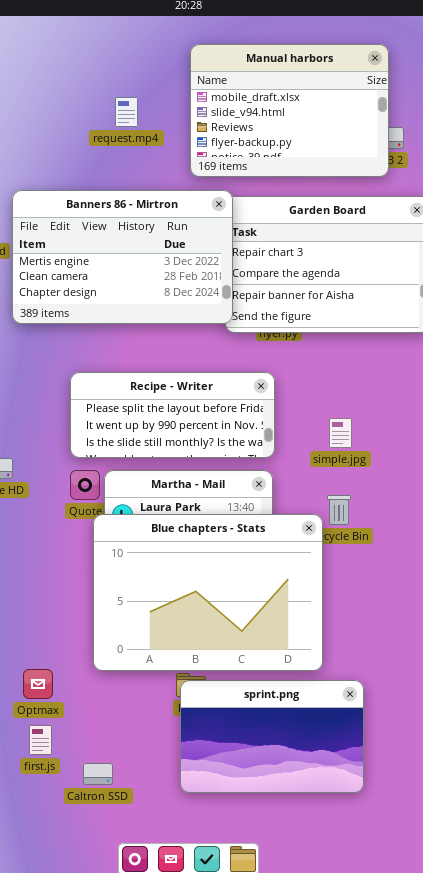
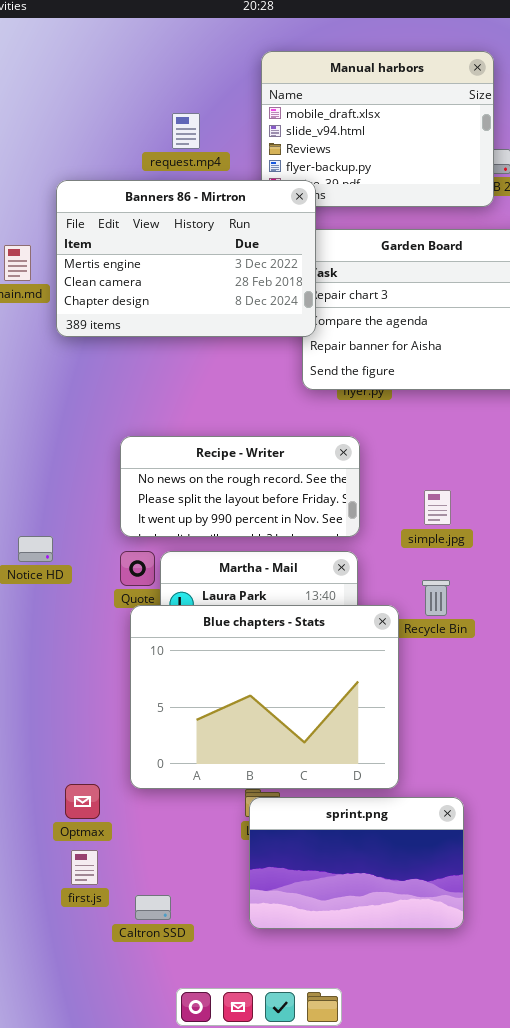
Banners 86 - Mirtron: [12,190,233,324] -> [56,180,316,337], moved
Recipe - Writer: [70,372,275,458] -> [120,436,360,537], scrolled up 1 row
Blue chapters - Stats: [93,514,323,671] -> [130,605,399,789], moved

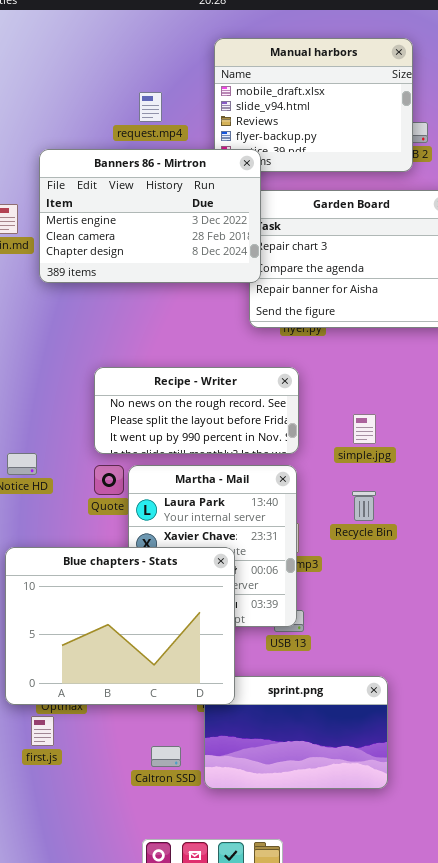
Blue chapters - Stats: [130,605,399,789] -> [5,547,235,705], moved
first.js: [71,850,98,885] -> [31,716,54,746], moved
Caltron SSD: [135,895,171,920] -> [151,746,181,767], moved

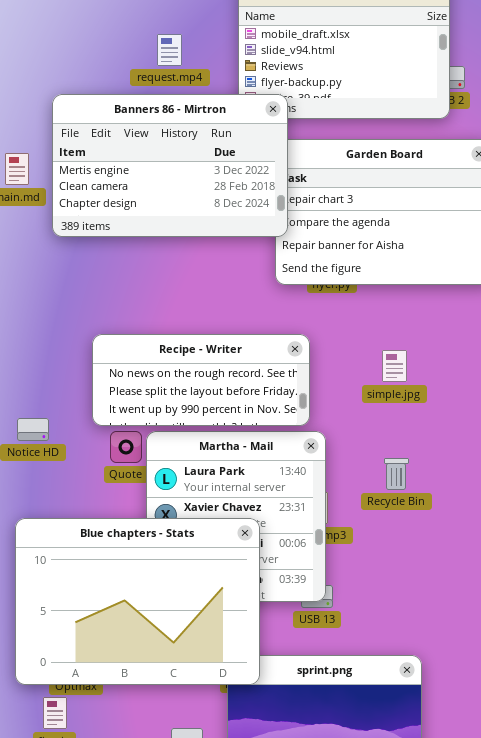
Recipe - Writer: [94,367,299,454] -> [92,334,310,426], moved
simple.jpg: [353,414,376,444] -> [382,350,407,382], moved

